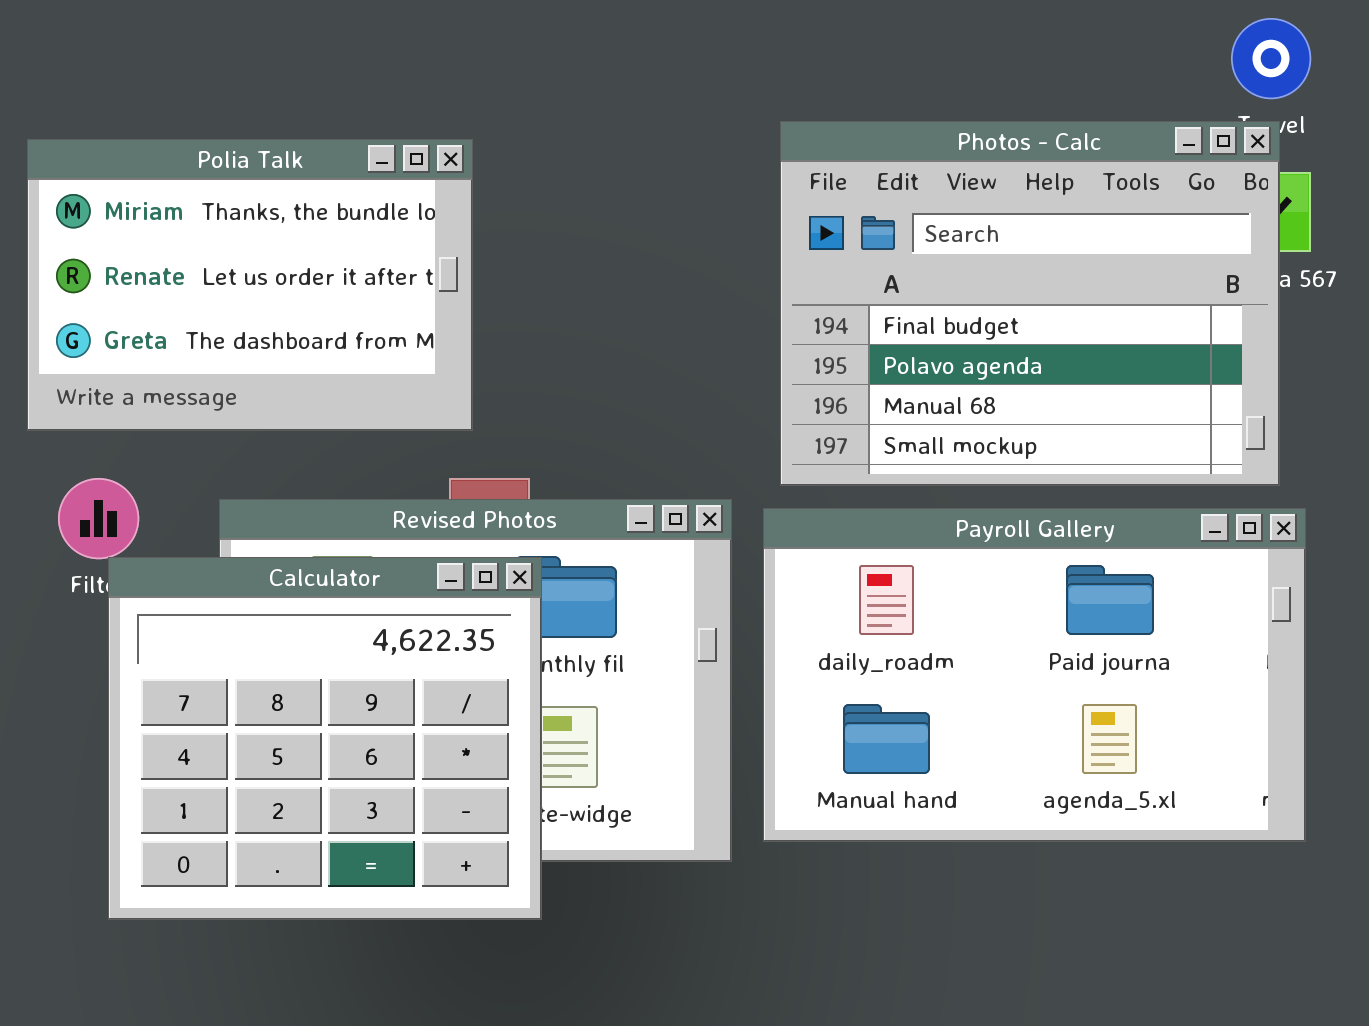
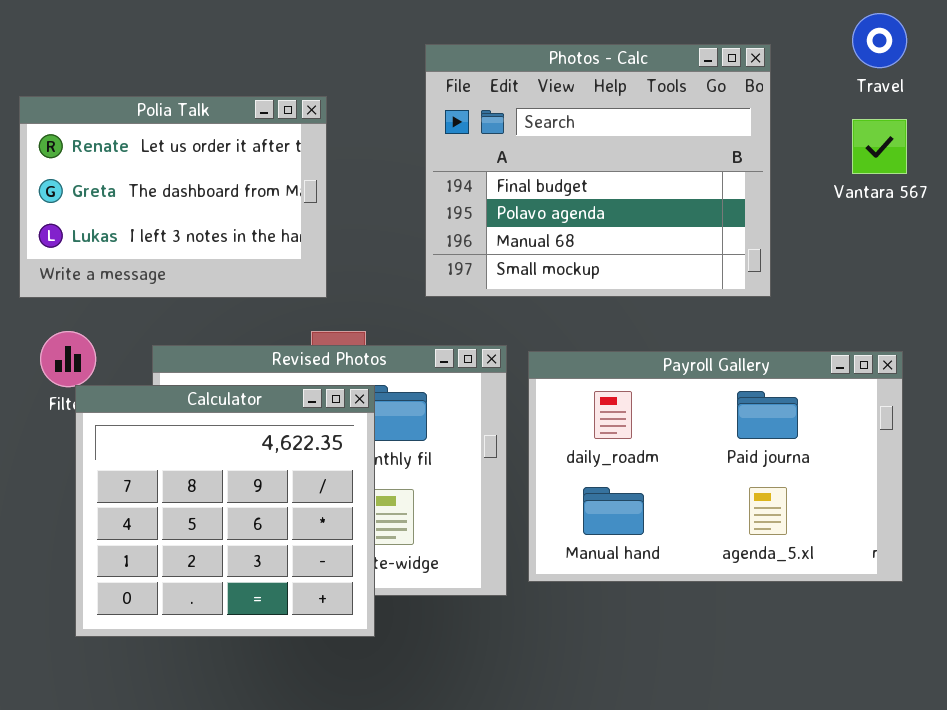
Photos - Calc: [780,121,1280,486] -> [425,44,771,297], moved
Polia Talk: [27,139,473,431] -> [19,96,327,298], scrolled down 1 row

